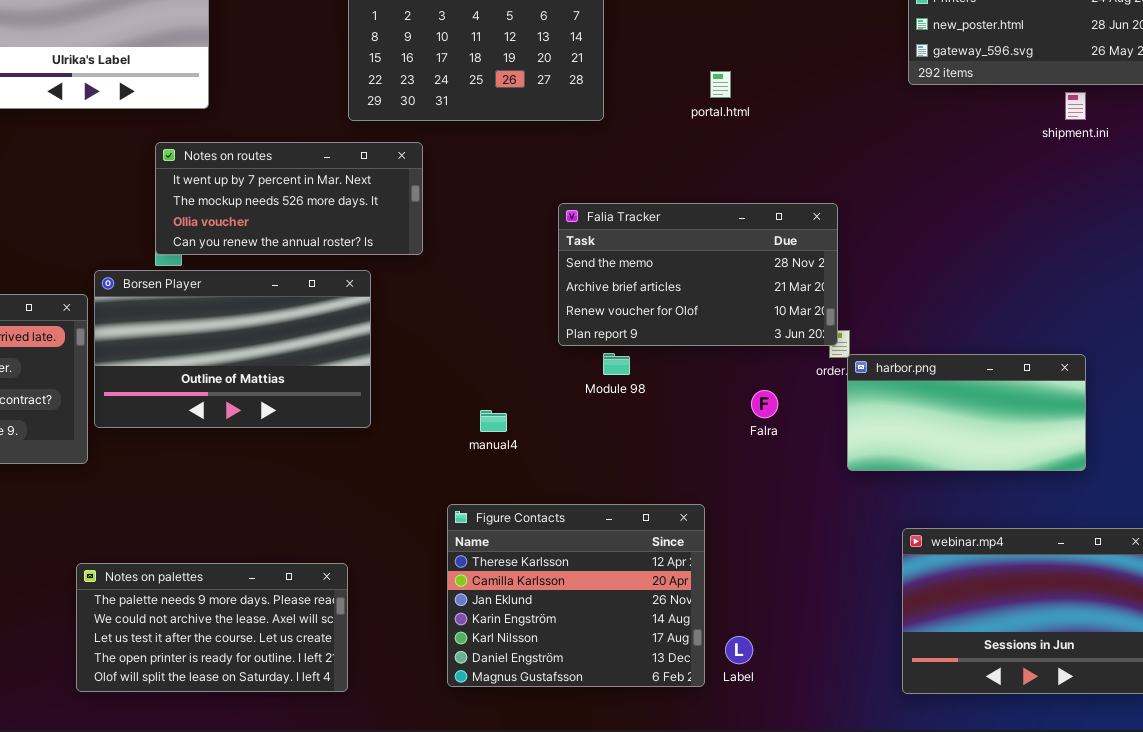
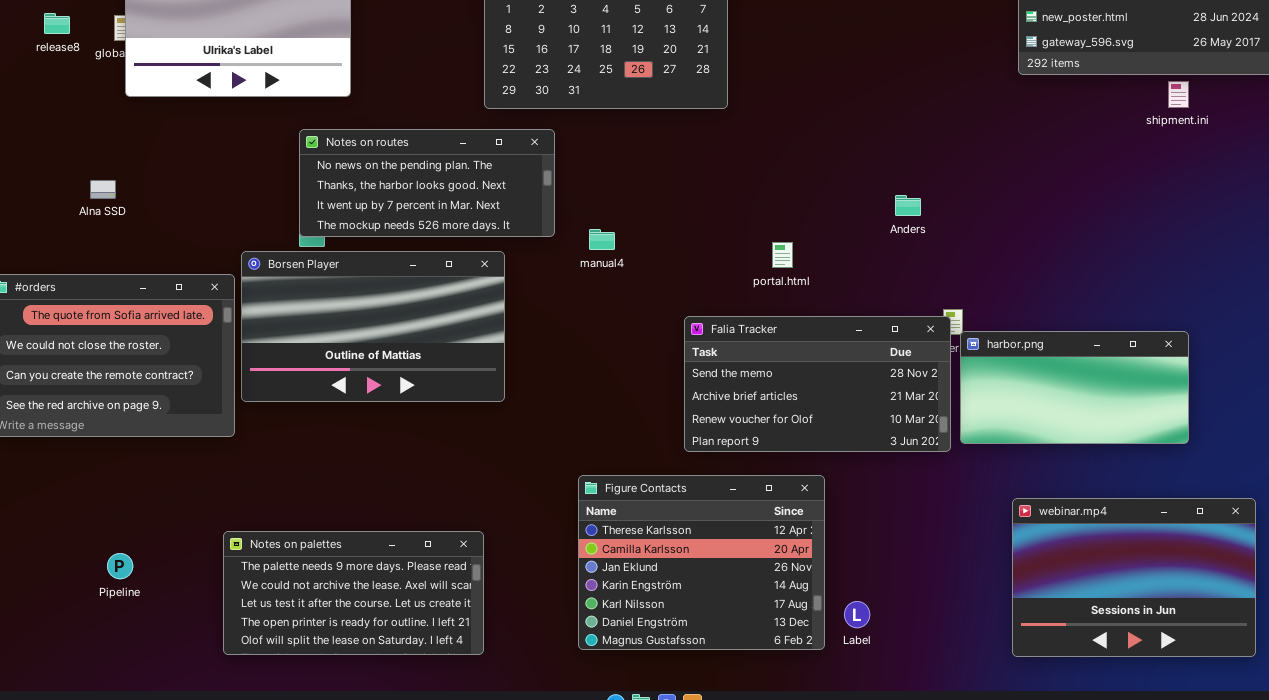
portal.html: [710,71,731,98] -> [772,242,793,268], moved
Notes on routes: [155,142,423,255] -> [299,129,555,237], scrolled up 2 rows
Falia Tracker: [558,203,838,346] -> [684,316,951,452], moved
manual4: [480,410,507,432] -> [589,229,615,250], moved

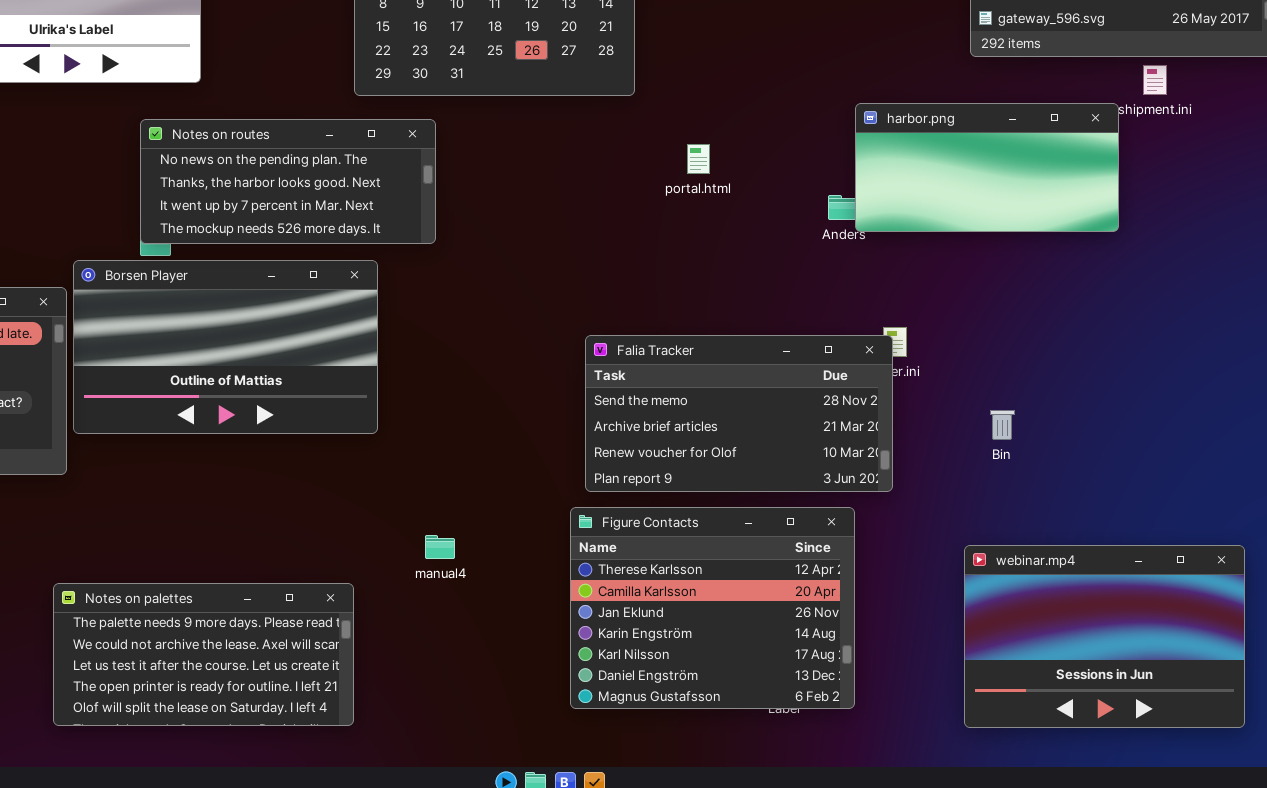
manual4: [589,229,615,250] -> [425,535,455,559], moved
portal.html: [772,242,793,268] -> [687,144,710,174], moved
harbor.png: [960,331,1189,444] -> [855,103,1119,232], moved
Figure Contacts: [578,475,825,650] -> [570,507,855,709], moved

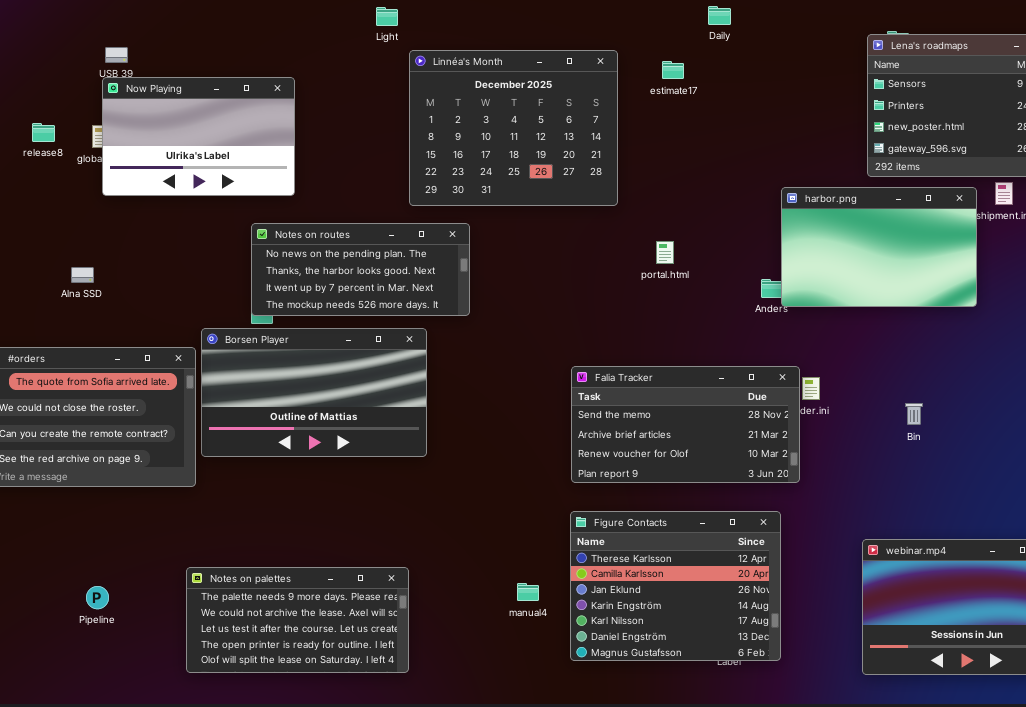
harbor.png: [855,103,1119,232] -> [781,187,977,307], resized
Falia Tracker: [585,335,893,492] -> [571,366,800,483], moved
Bin: [990,410,1015,440] -> [905,403,923,425], moved
manual4: [425,535,455,559] -> [517,583,539,601], moved

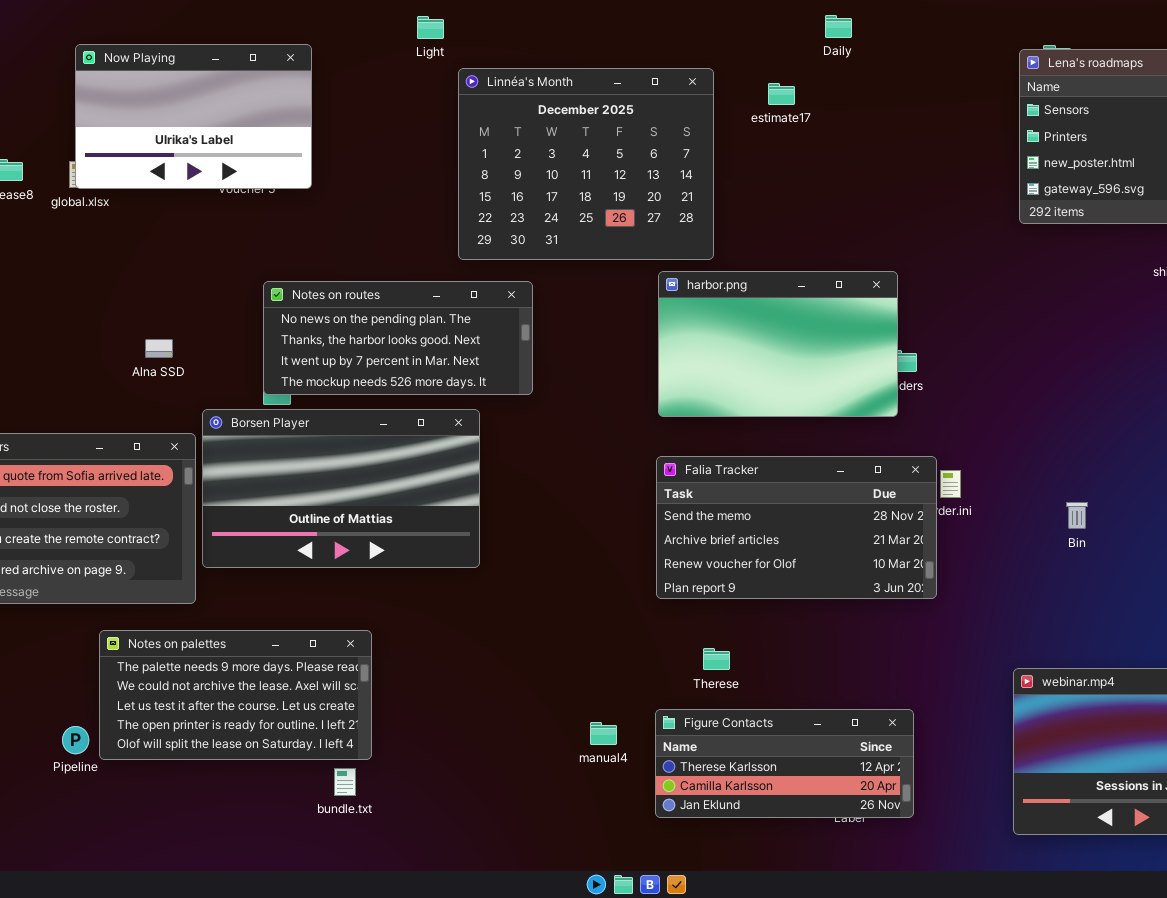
Now Playing: [102,77,295,196] -> [75,44,312,189], moved
harbor.png: [781,187,977,307] -> [658,271,898,417], moved
Alna SSD: [71,267,94,283] -> [145,339,173,358], moved
Figure Contacts: [570,511,781,661] -> [655,709,914,818], resized
Notes on palettes: [186,567,409,673] -> [99,630,372,760], moved

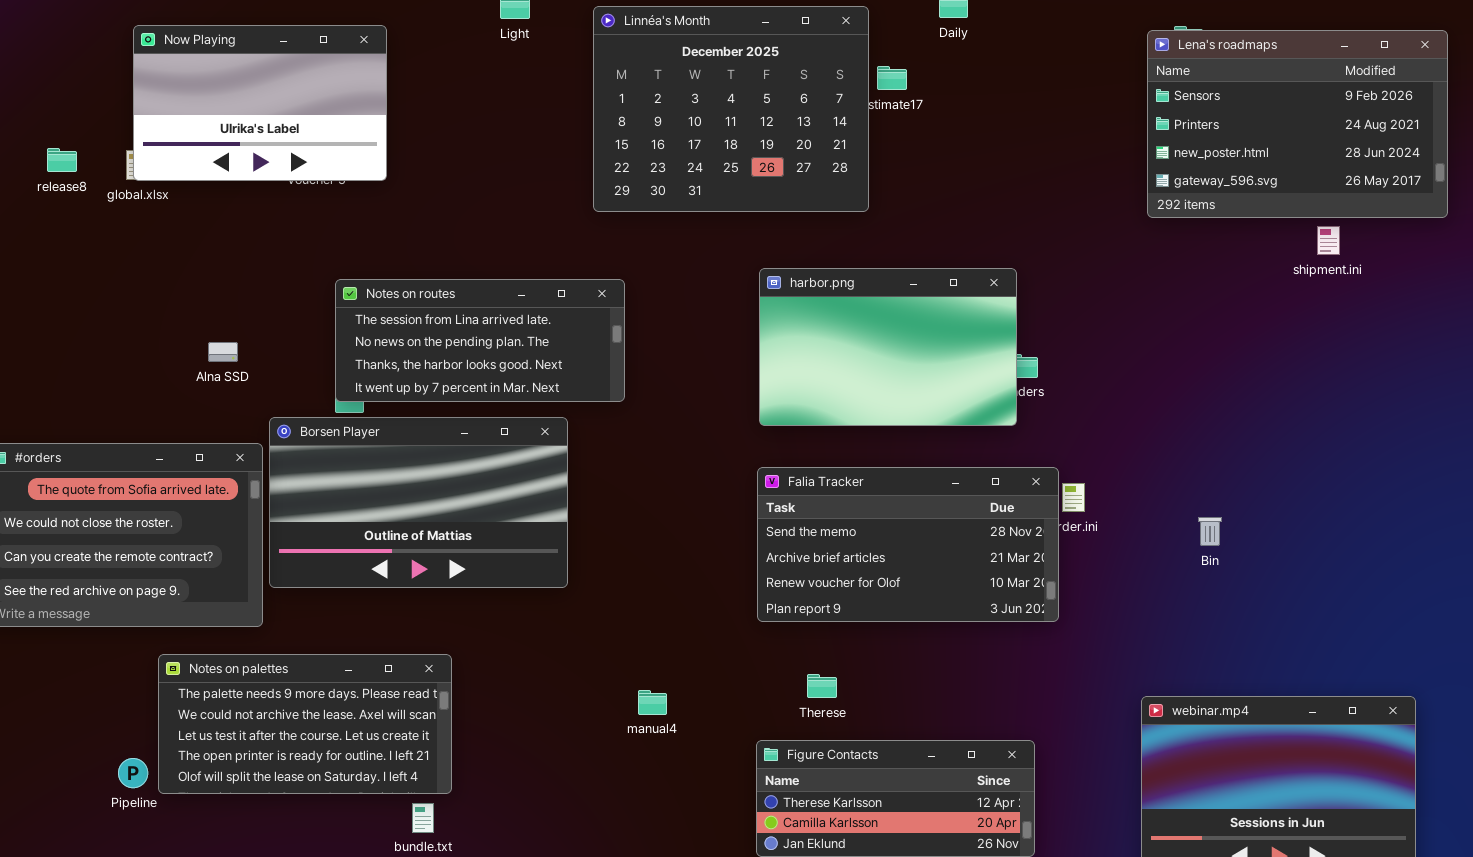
Linnéa's Month: [458,68,714,260] -> [593,6,869,212], moved
Notes on routes: [263,281,533,395] -> [335,279,625,402], scrolled up 1 row
manual4: [590,722,617,745] -> [638,690,667,715], moved

